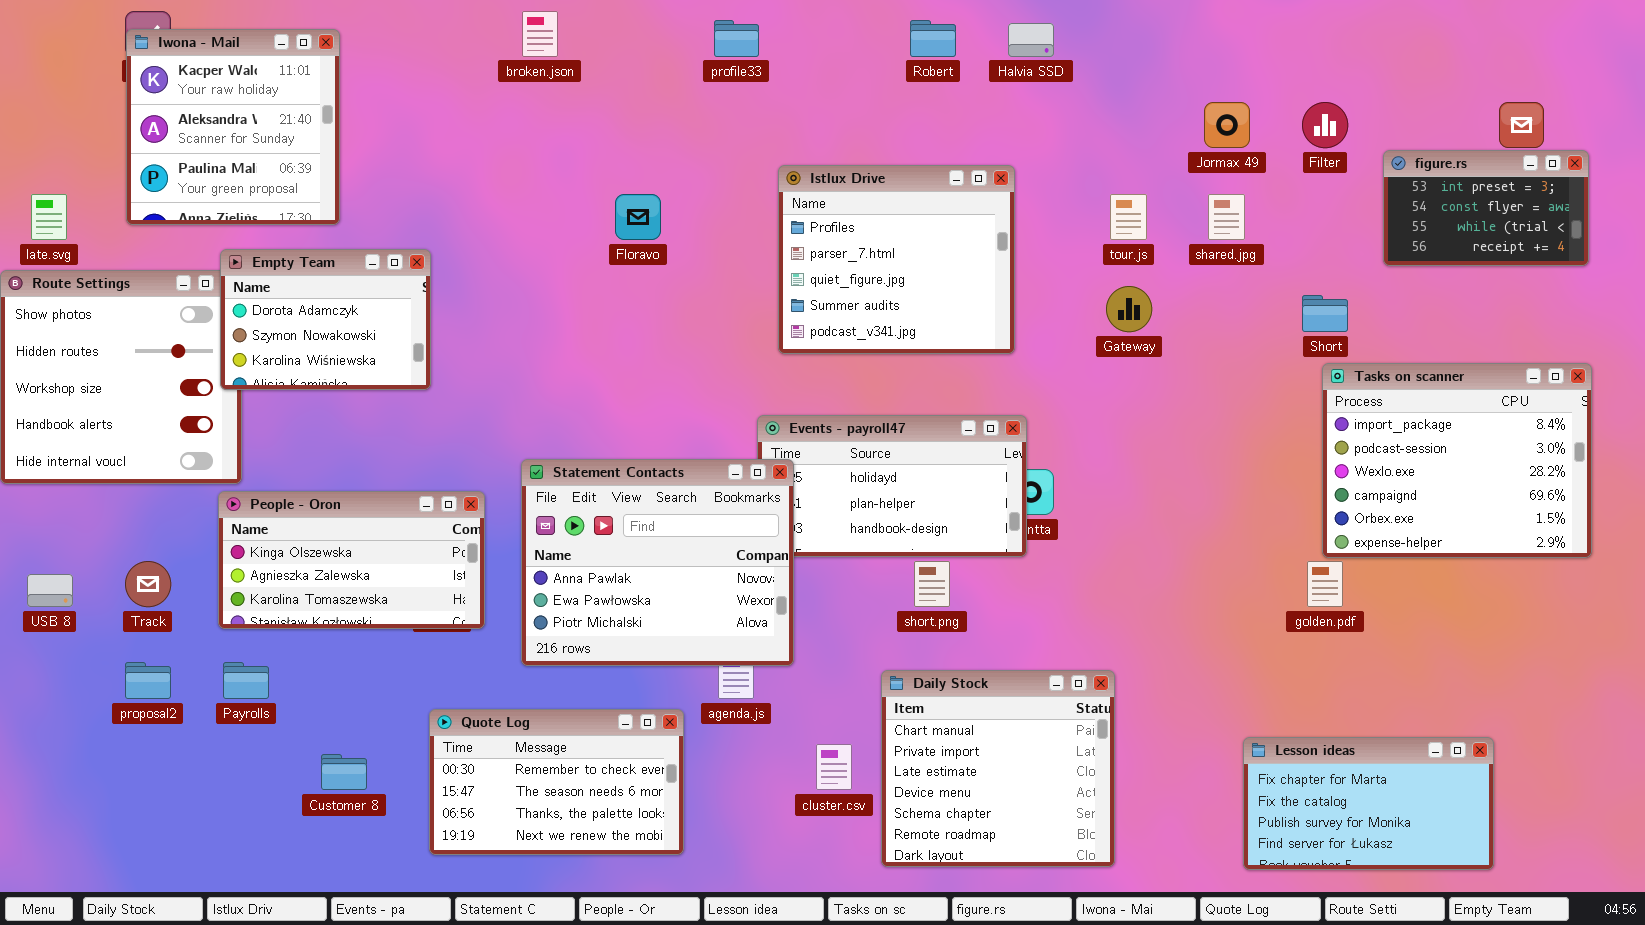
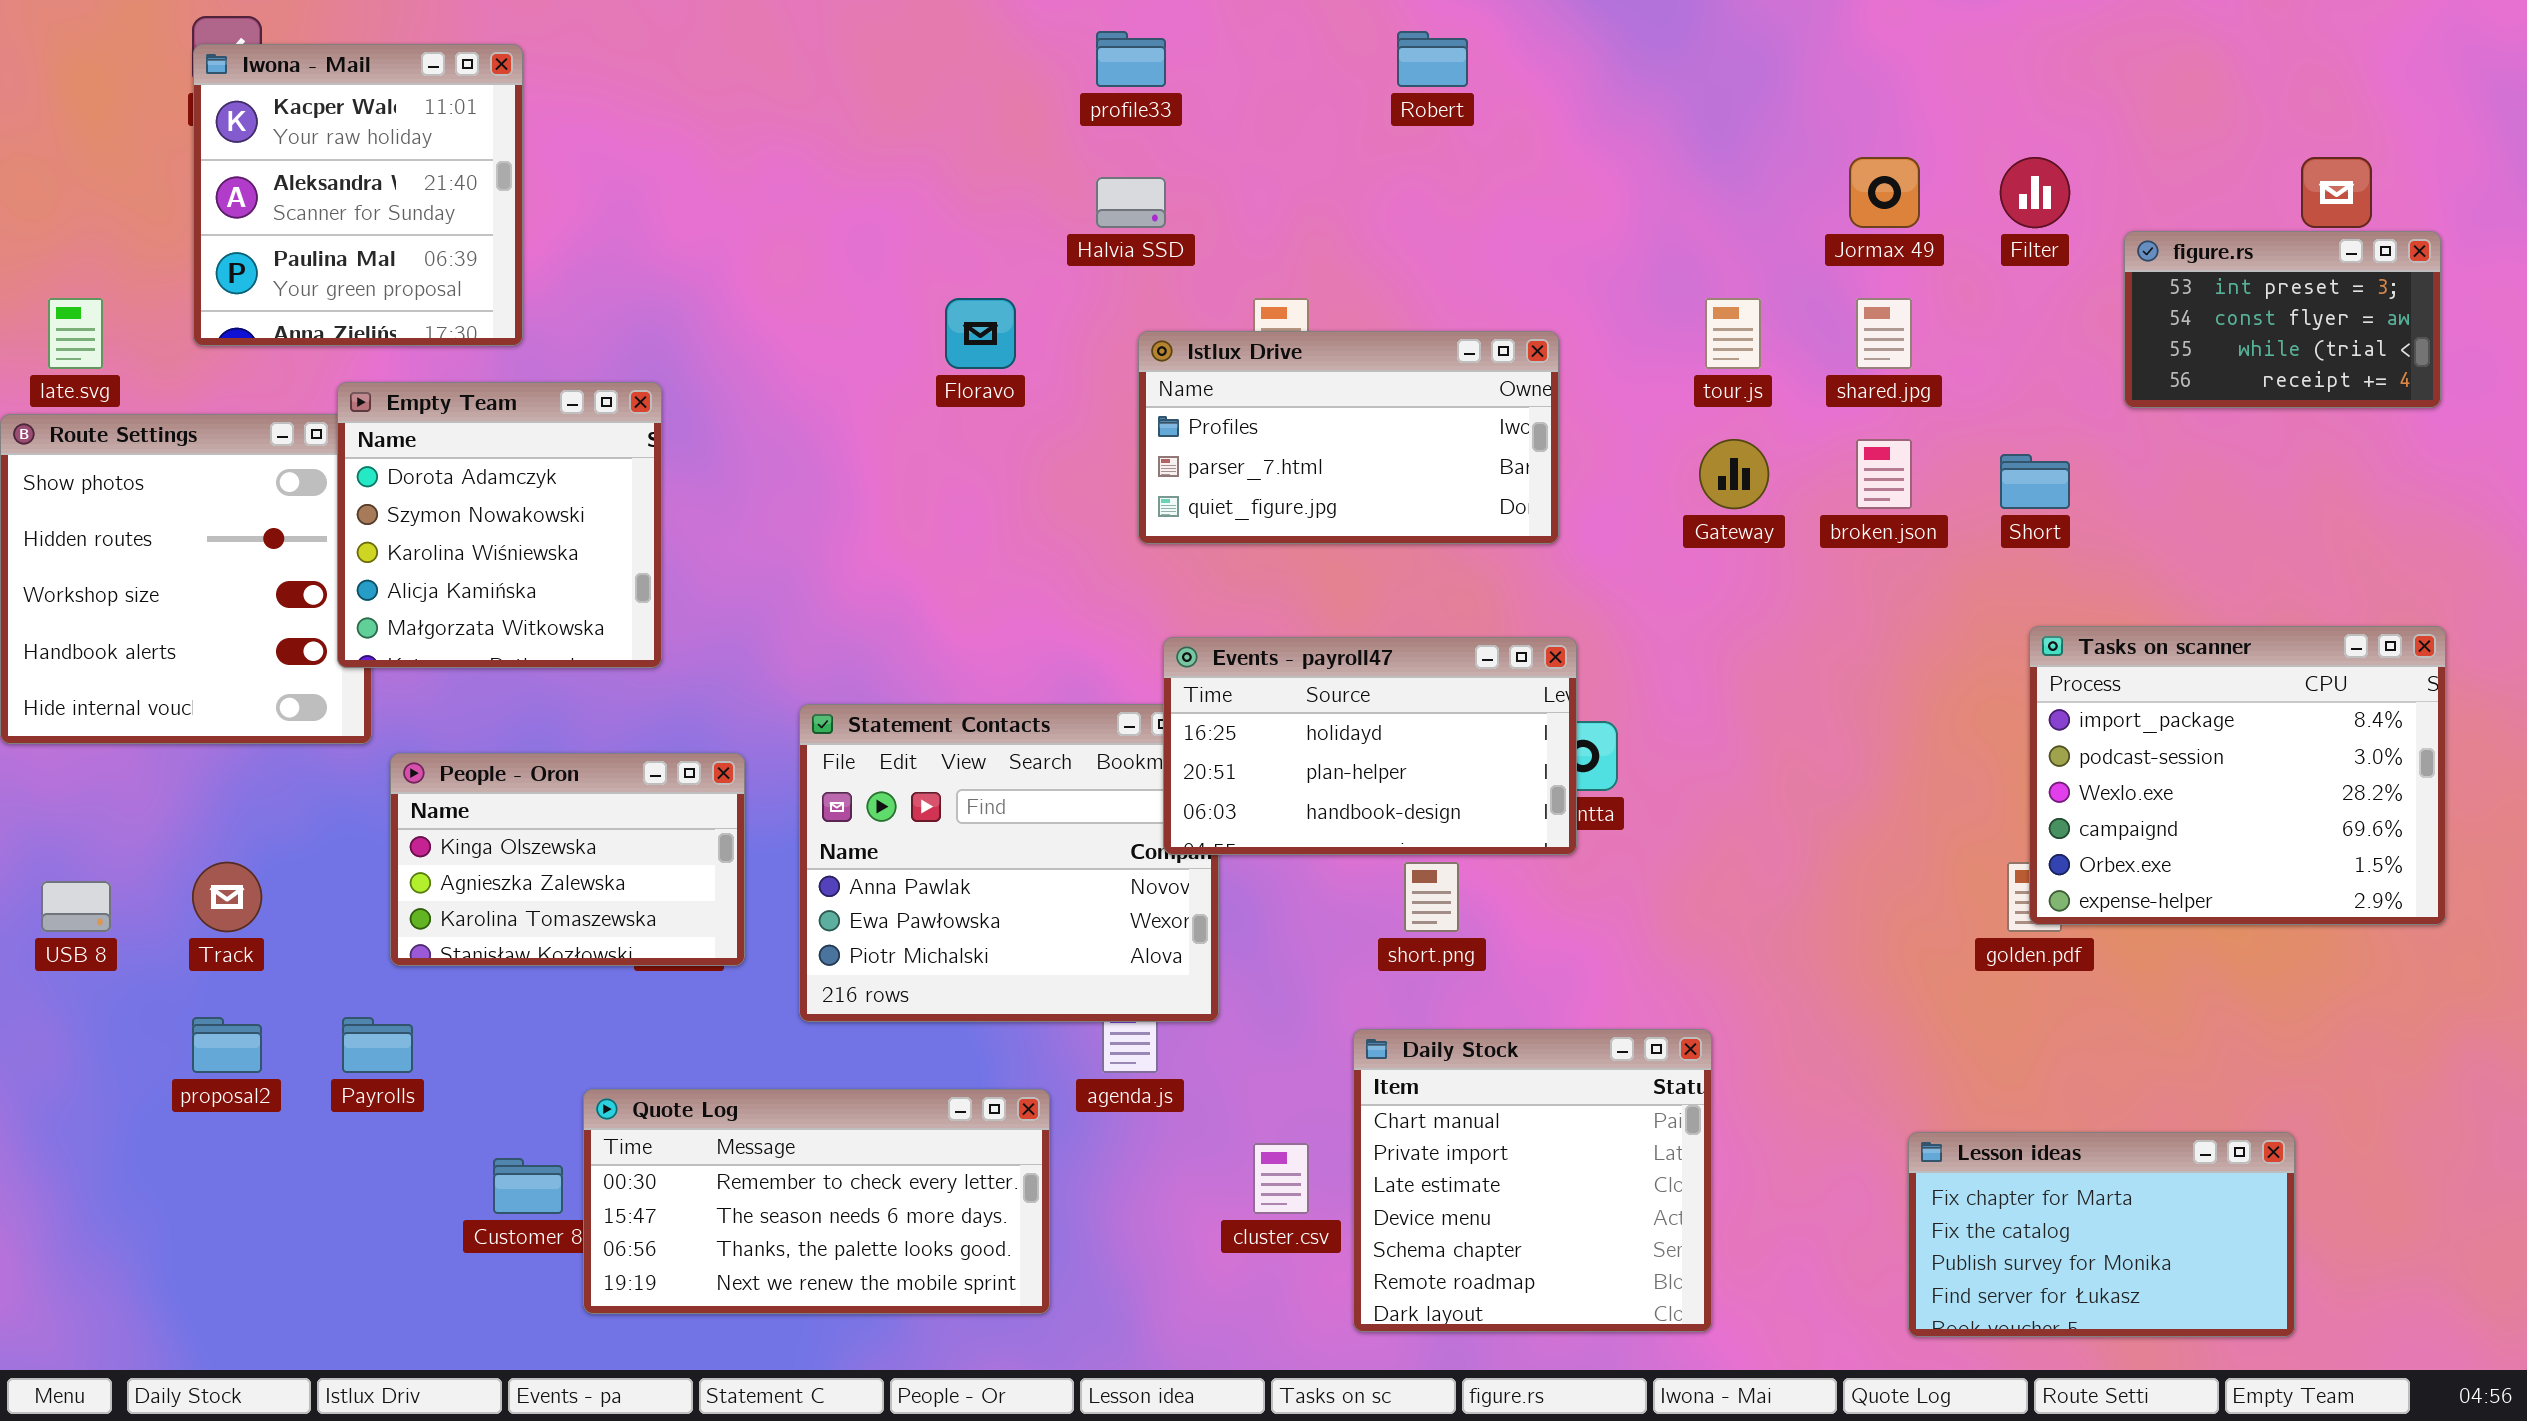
broken.json: [522,11,558,57] -> [1856,439,1912,509], moved
Halvia SSD: [1008,23,1054,57] -> [1096,177,1166,228], moved
Istlux Drive: [778,165,1015,354] -> [1138,331,1559,544], resized
Empty Team: [220,249,431,390] -> [337,382,662,668], resized
Tasks on scanner: [1322,363,1592,558] -> [2029,626,2446,925], moved
Events - payroll47: [757,415,1027,557] -> [1163,637,1577,855], raised
People - Oron: [218,491,485,629] -> [390,753,745,966], resized
Quote Log: [429,709,684,855] -> [583,1089,1050,1314], resized

